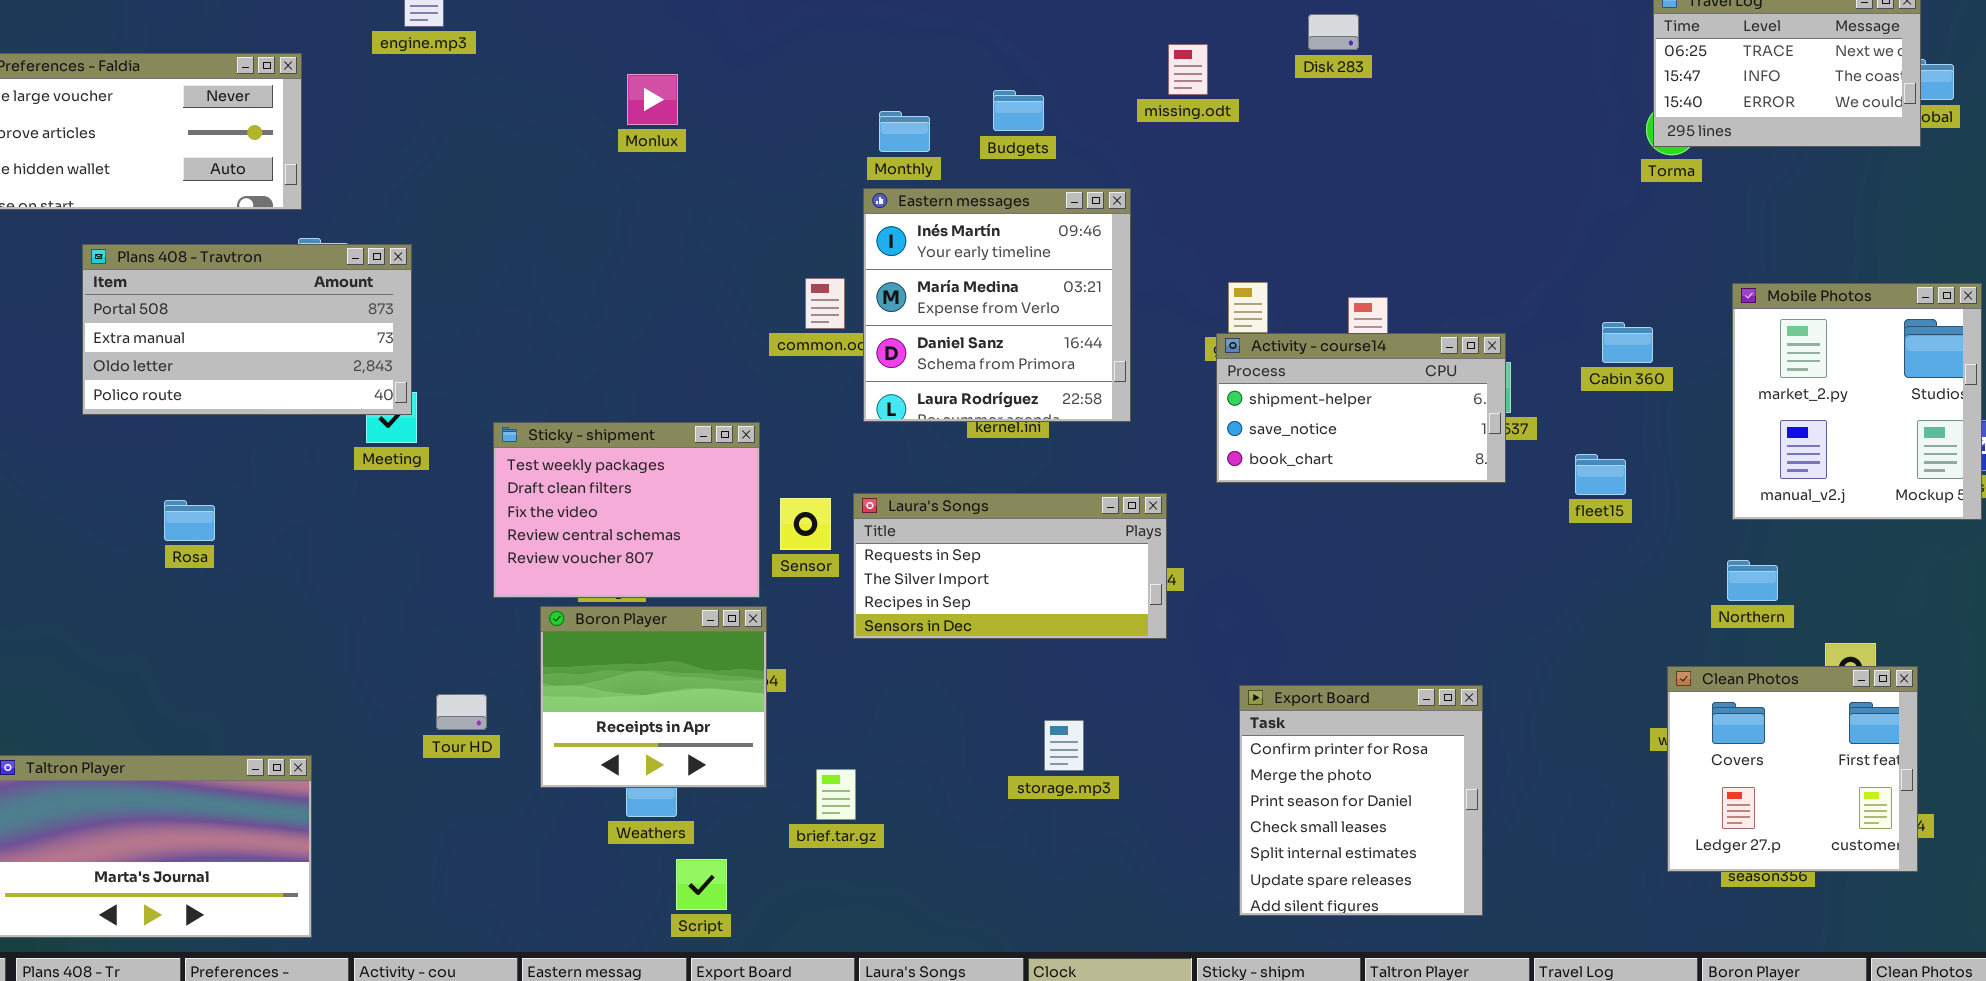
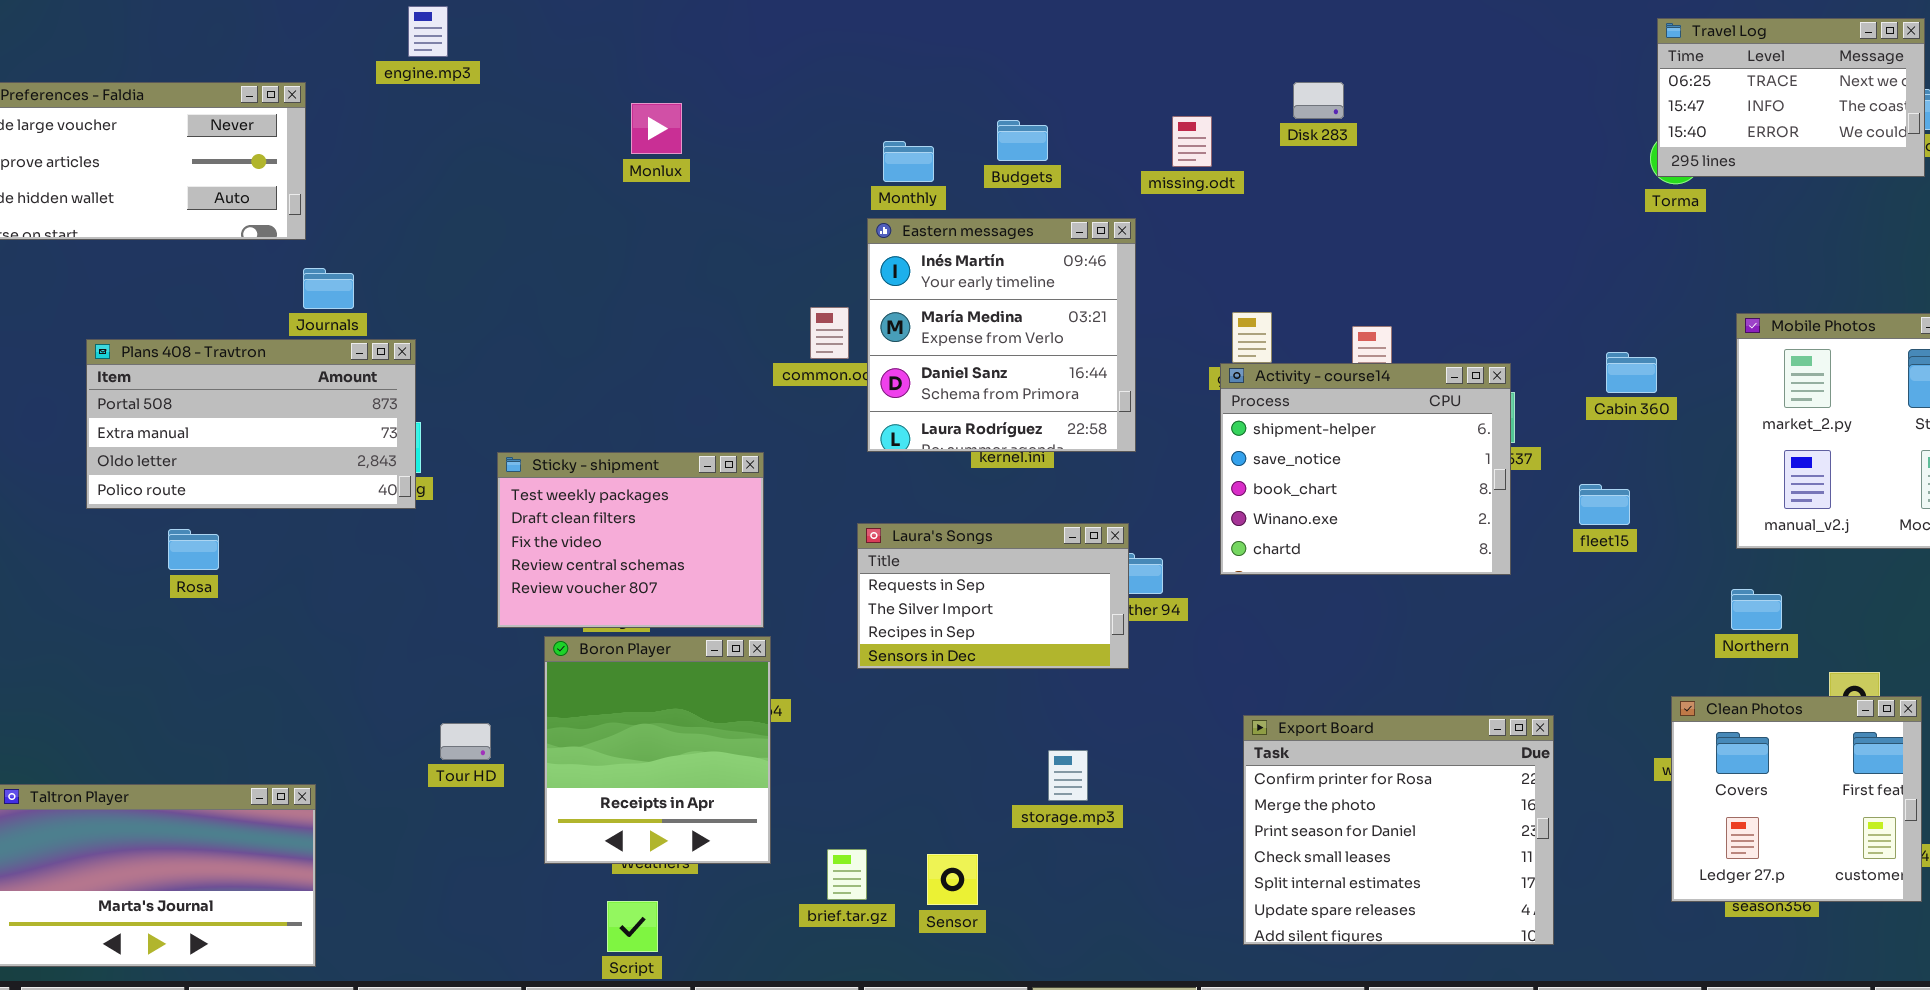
Disk 283: [1308,14,1359,50] -> [1293,82,1344,119], moved
missing.odt: [1168,44,1208,95] -> [1172,116,1212,167], moved
Plans 408 - Travtron: [82,244,412,415] -> [86,339,416,509], moved
Activity - course14: [1216,333,1506,483] -> [1220,363,1511,575], resized
Laura's Songs: [853,493,1167,639] -> [857,523,1129,669], resized
Sensor: [780,498,831,550] -> [927,854,978,905], moved
Boron Player: [540,606,767,788] -> [544,636,771,864], resized
Export Board: [1239,685,1483,916] -> [1243,715,1554,945], resized
brief.tar.gz: [816,769,856,820] -> [827,849,867,900], moved
Script: [676,859,727,910] -> [607,901,658,952], moved

